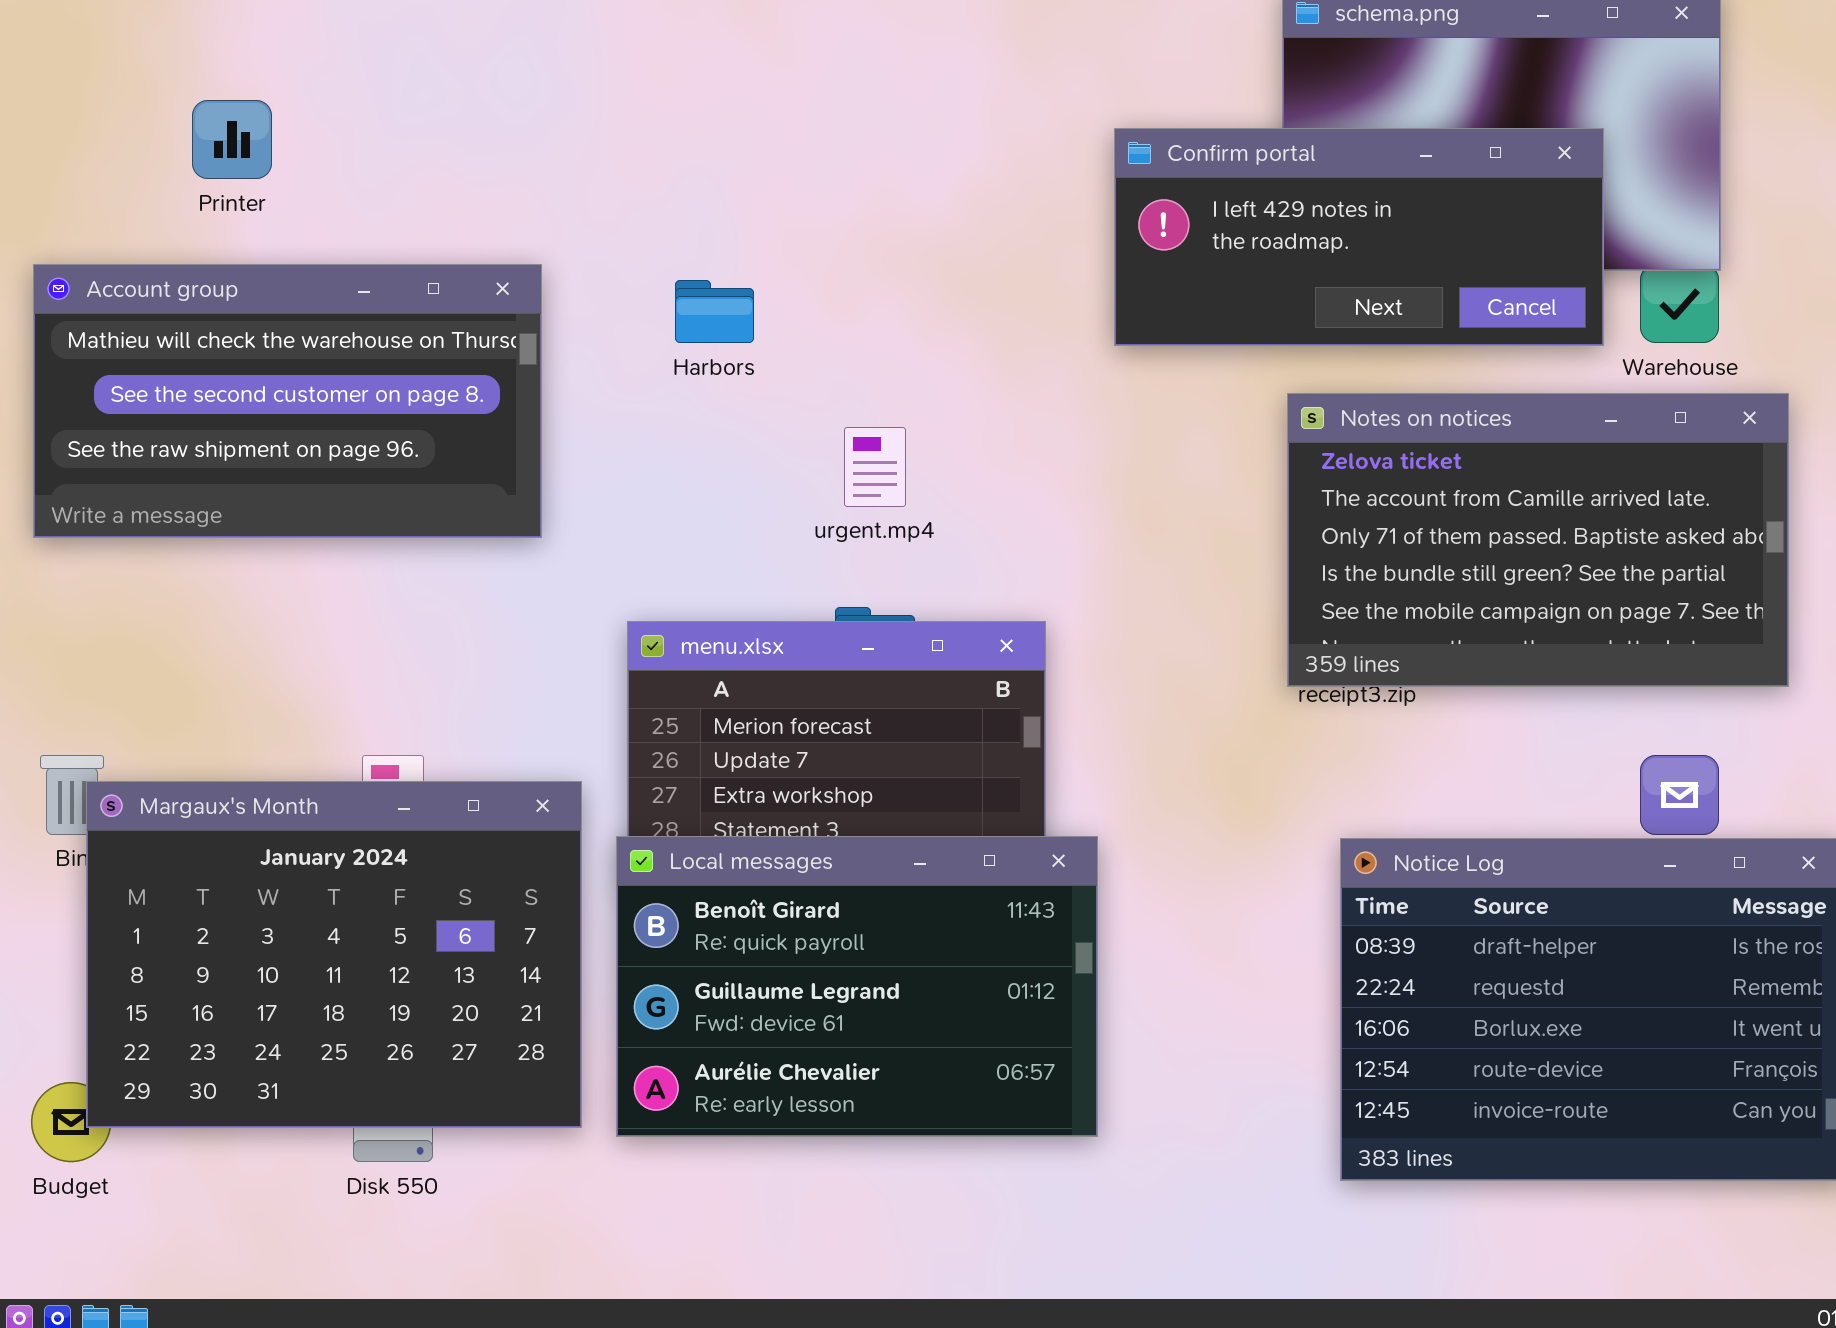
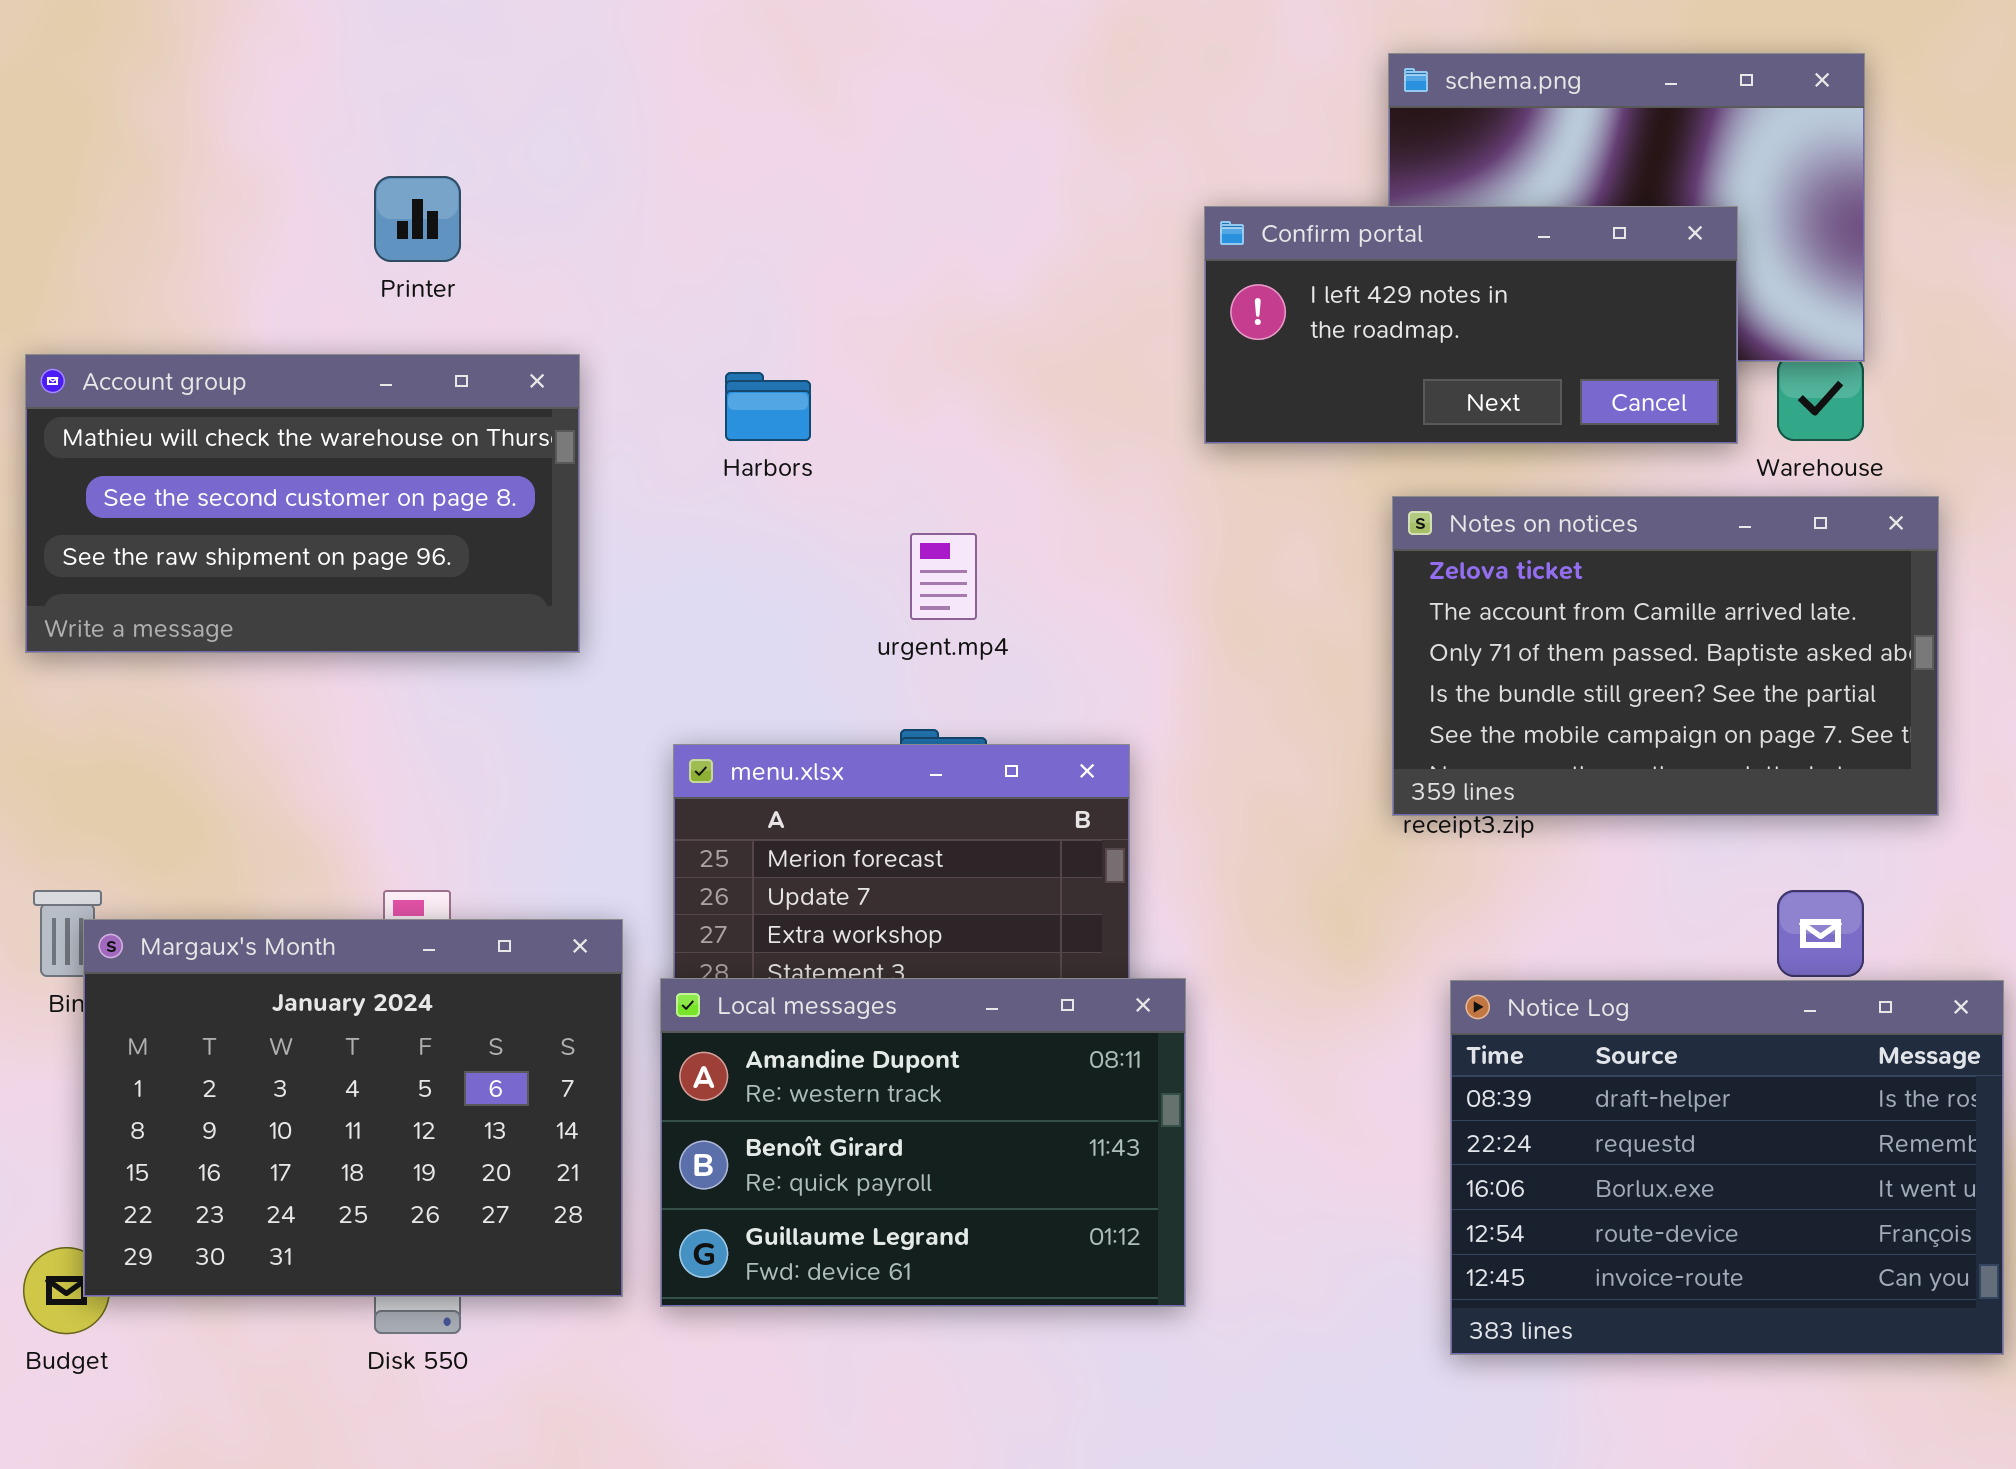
Printer: [192,100,272,179] -> [374,176,461,262], moved
Local messages: [616,836,1098,1137] -> [660,978,1186,1307], scrolled up 1 row

